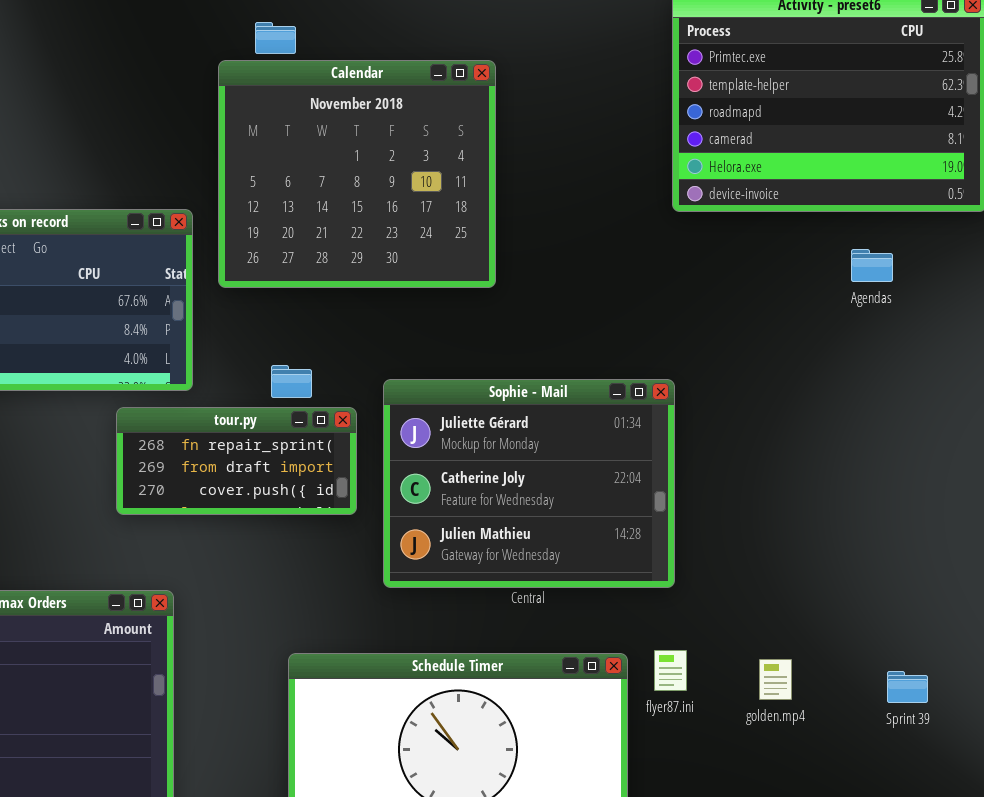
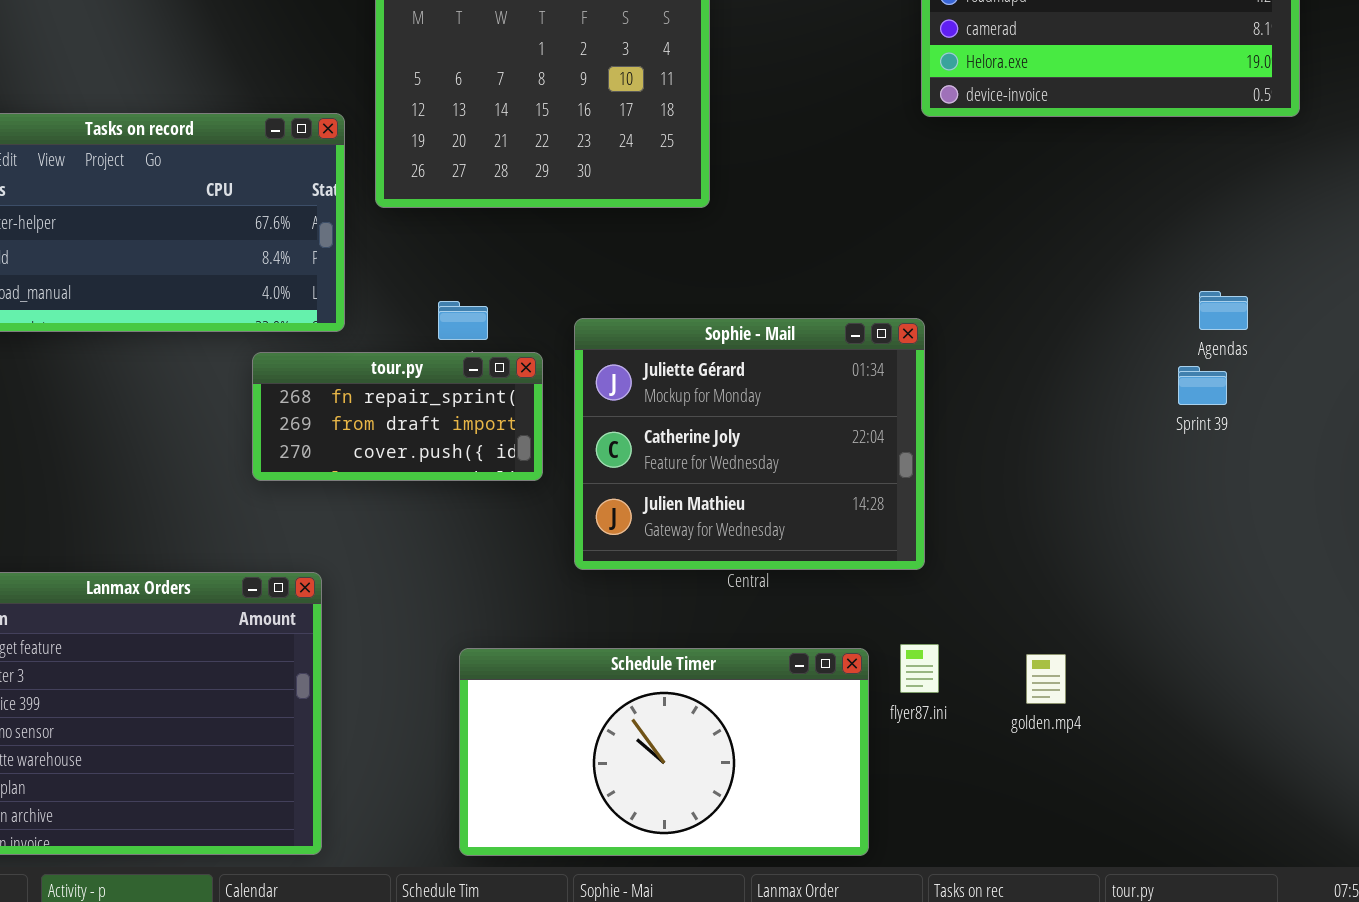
Agendas: [851,249,893,282] -> [1199,291,1248,330], moved
Sprint 39: [887,671,928,703] -> [1178,366,1227,405], moved

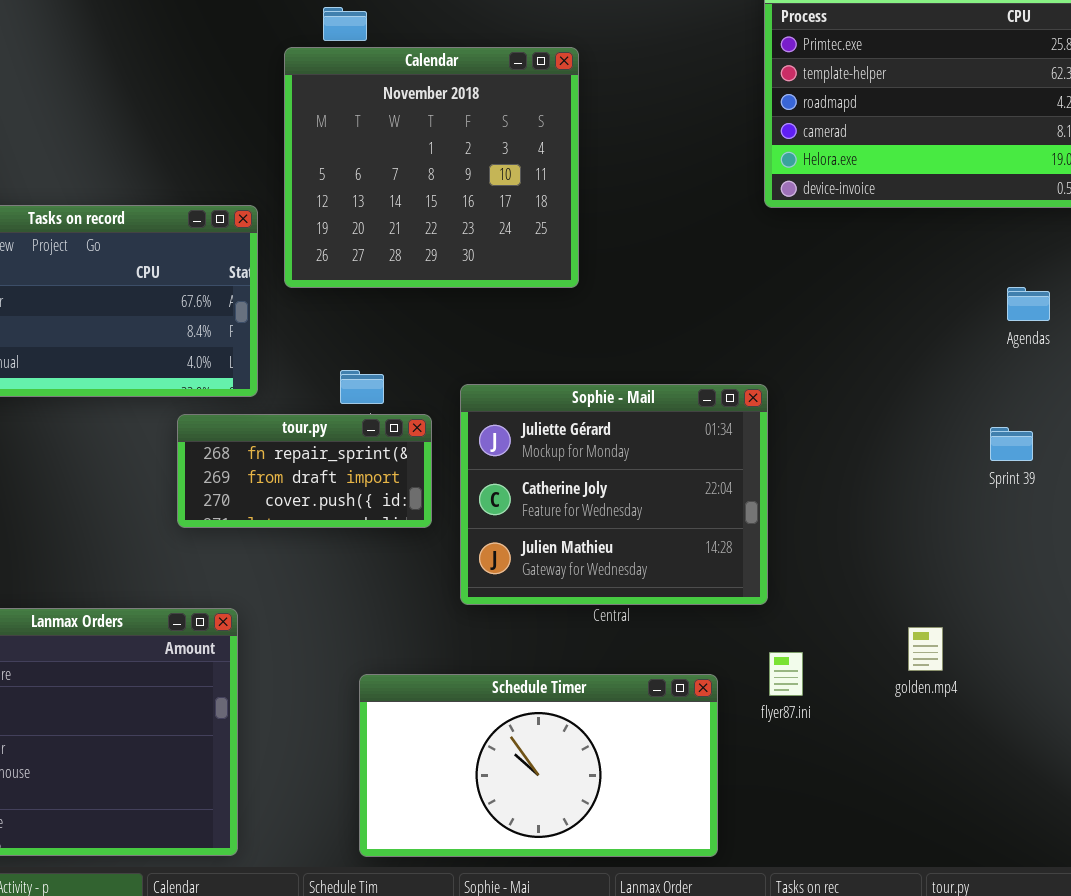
Agendas: [1199,291,1248,330] -> [1007,287,1050,321], moved
flyer87.ini: [900,644,939,693] -> [769,652,803,696], moved
golden.mp4: [1026,654,1066,704] -> [908,627,943,671], moved

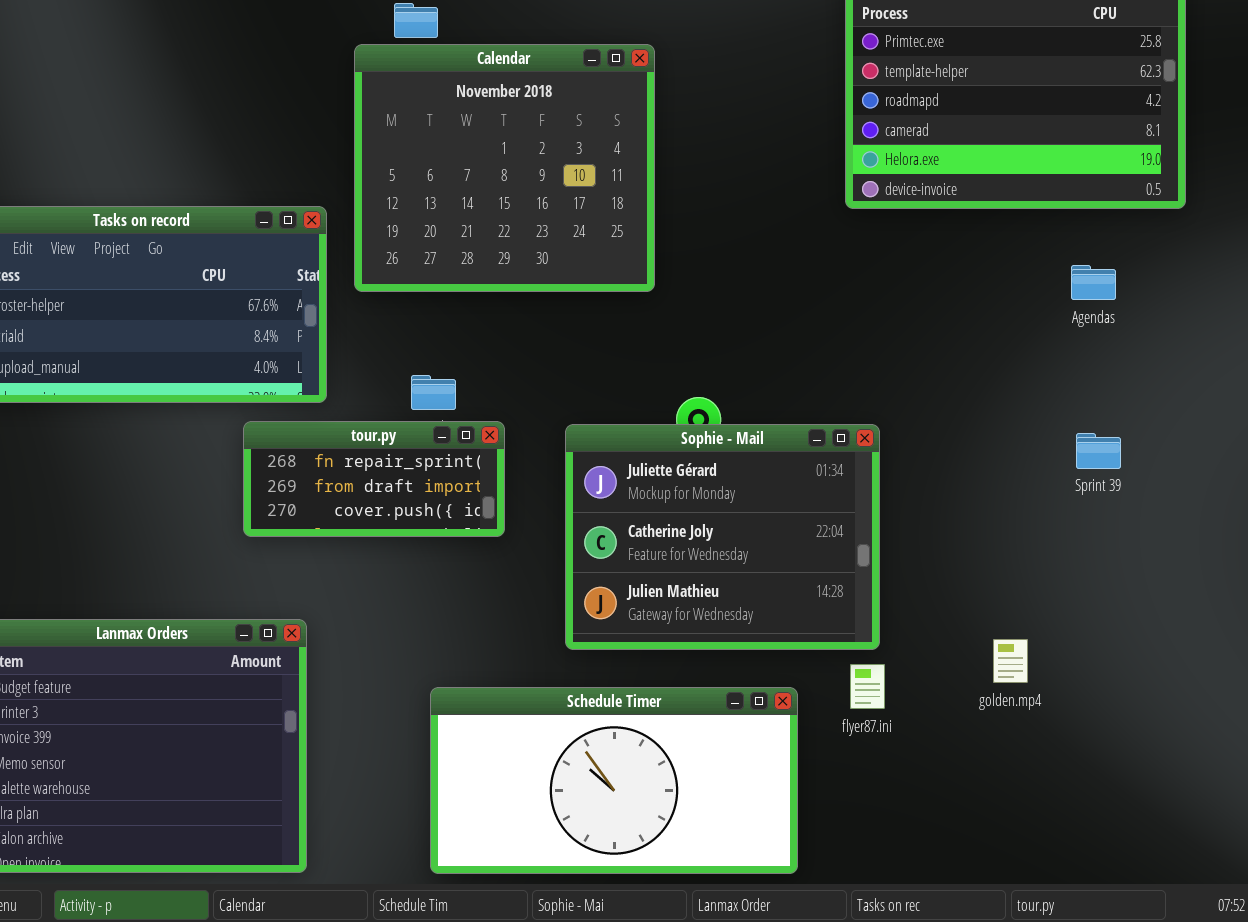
Agendas: [1007,287,1050,321] -> [1071,265,1116,300], moved
Sophie - Mail: [460,384,768,605] -> [565,424,880,650], moved

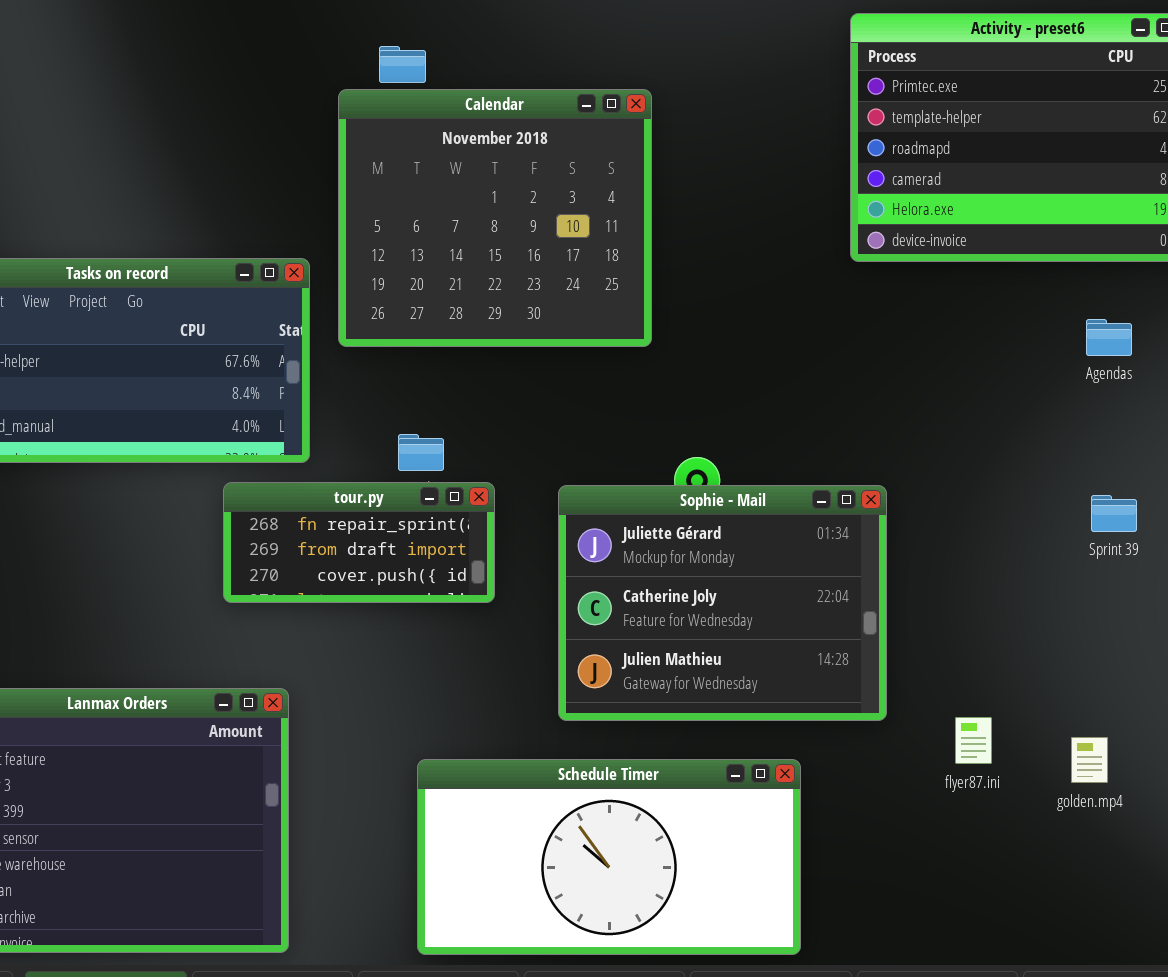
golden.mp4: [993,639,1028,683] -> [1071,737,1108,783], moved
flyer87.ini: [850,664,885,709] -> [955,717,992,764], moved

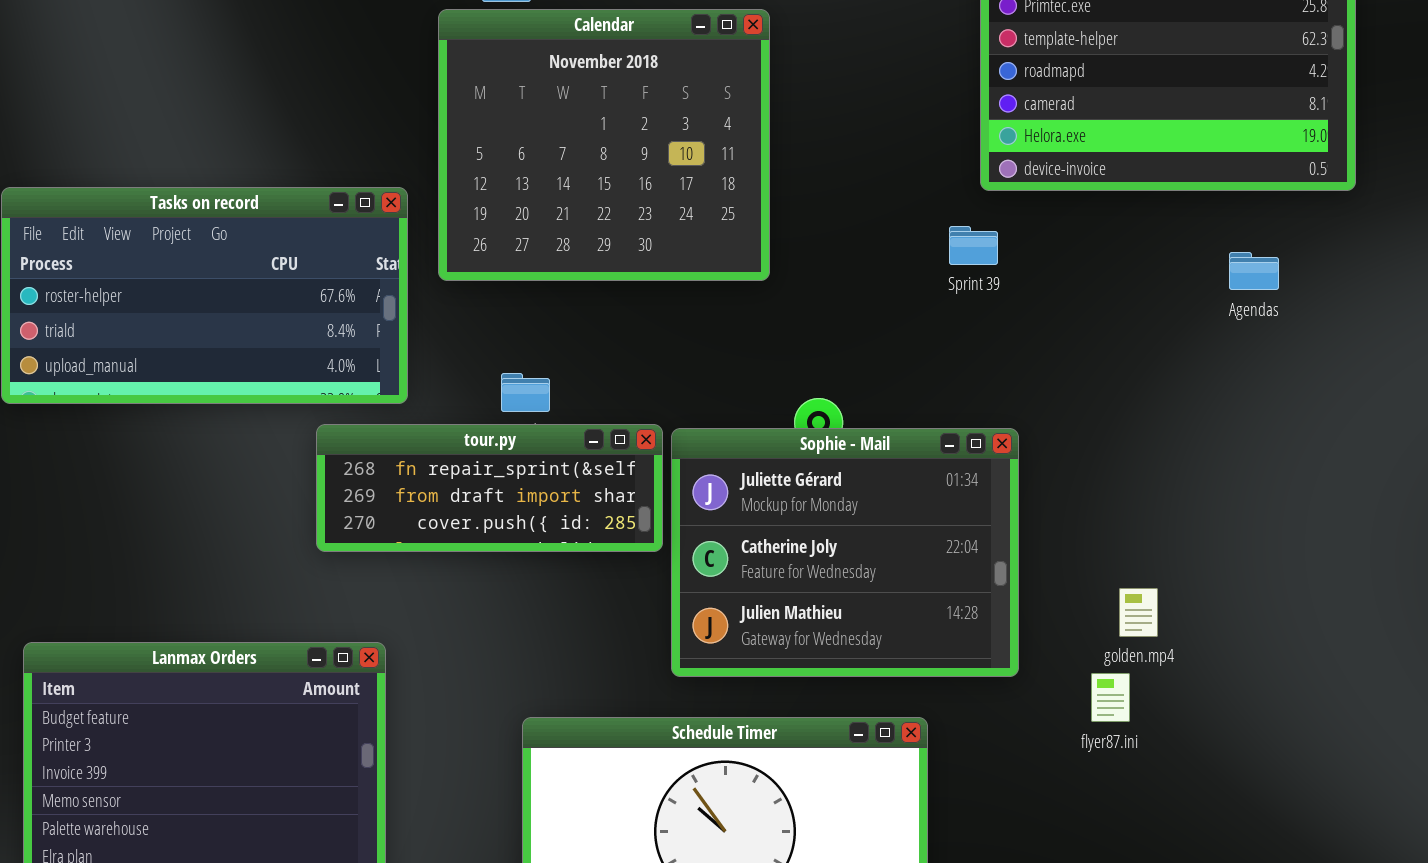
tour.py: [223,482,495,603] -> [316,424,663,552], resized
Sprint 39: [1091,495,1137,532] -> [949,226,998,265], moved
golden.mp4: [1071,737,1108,783] -> [1119,588,1158,637], moved

